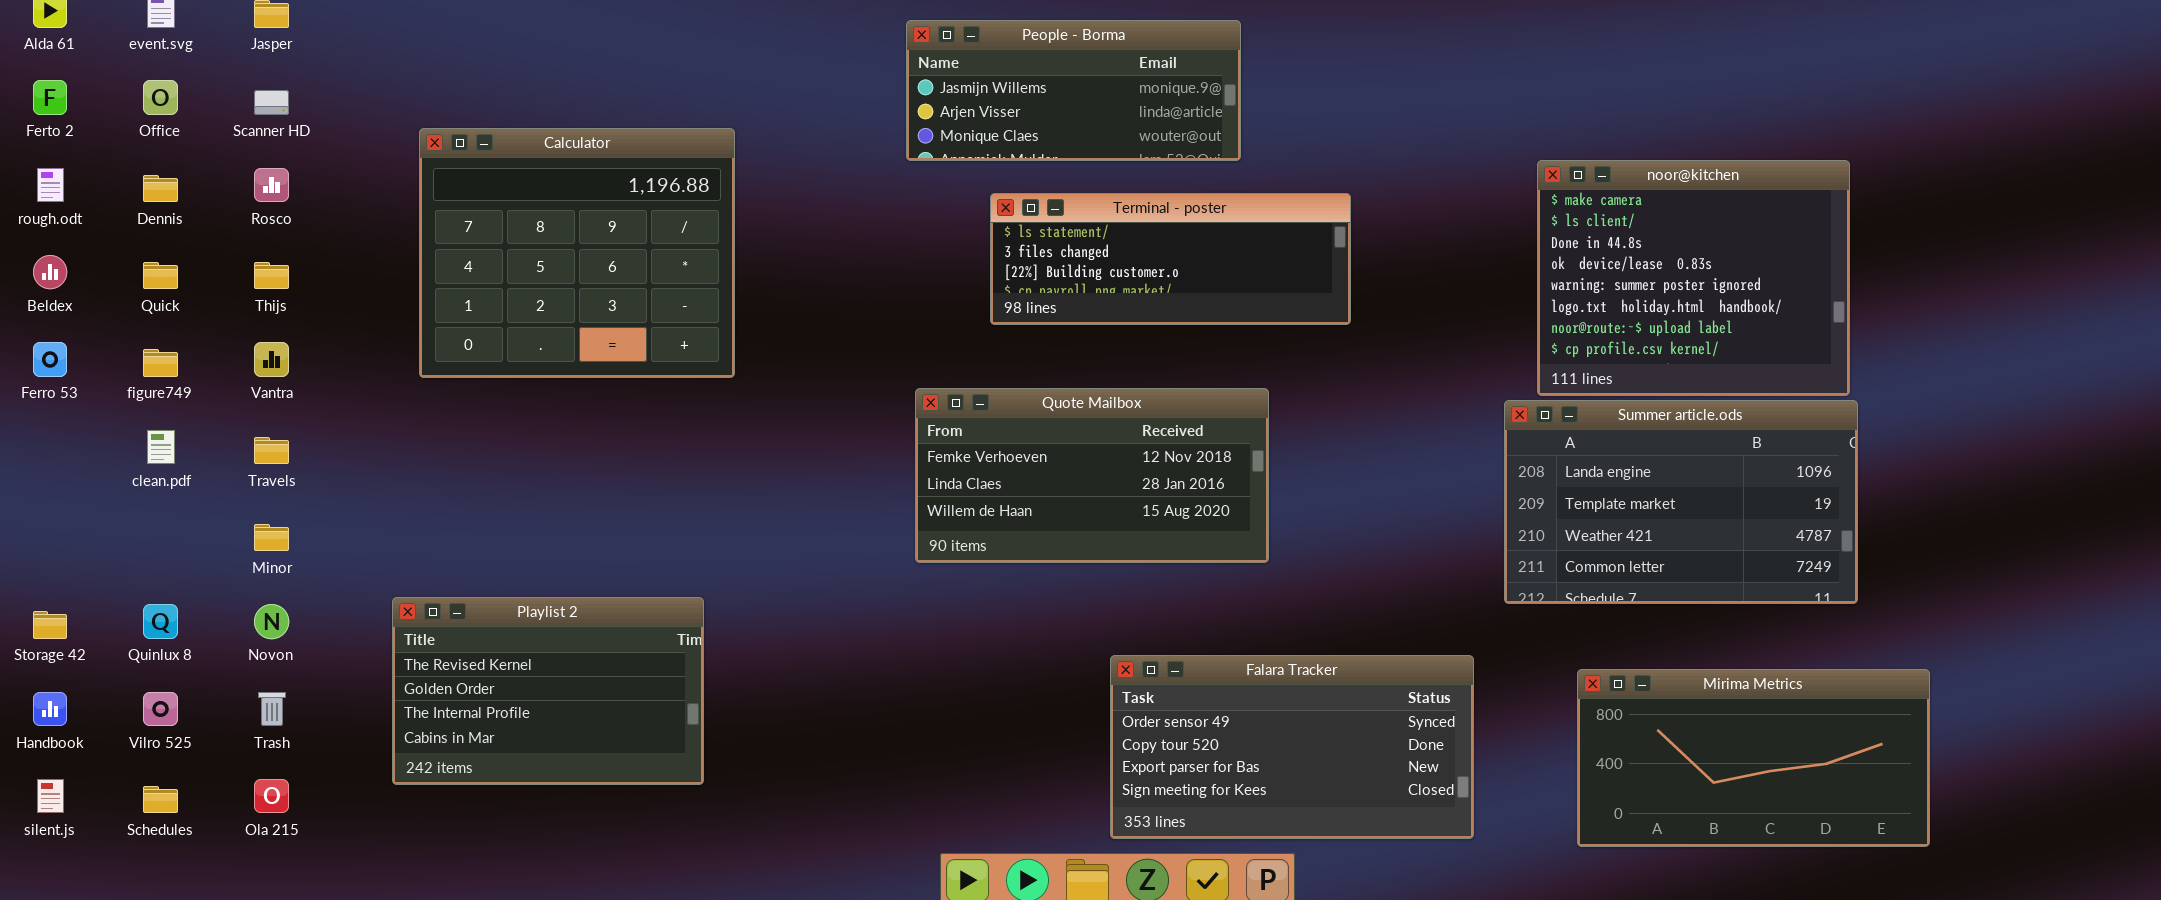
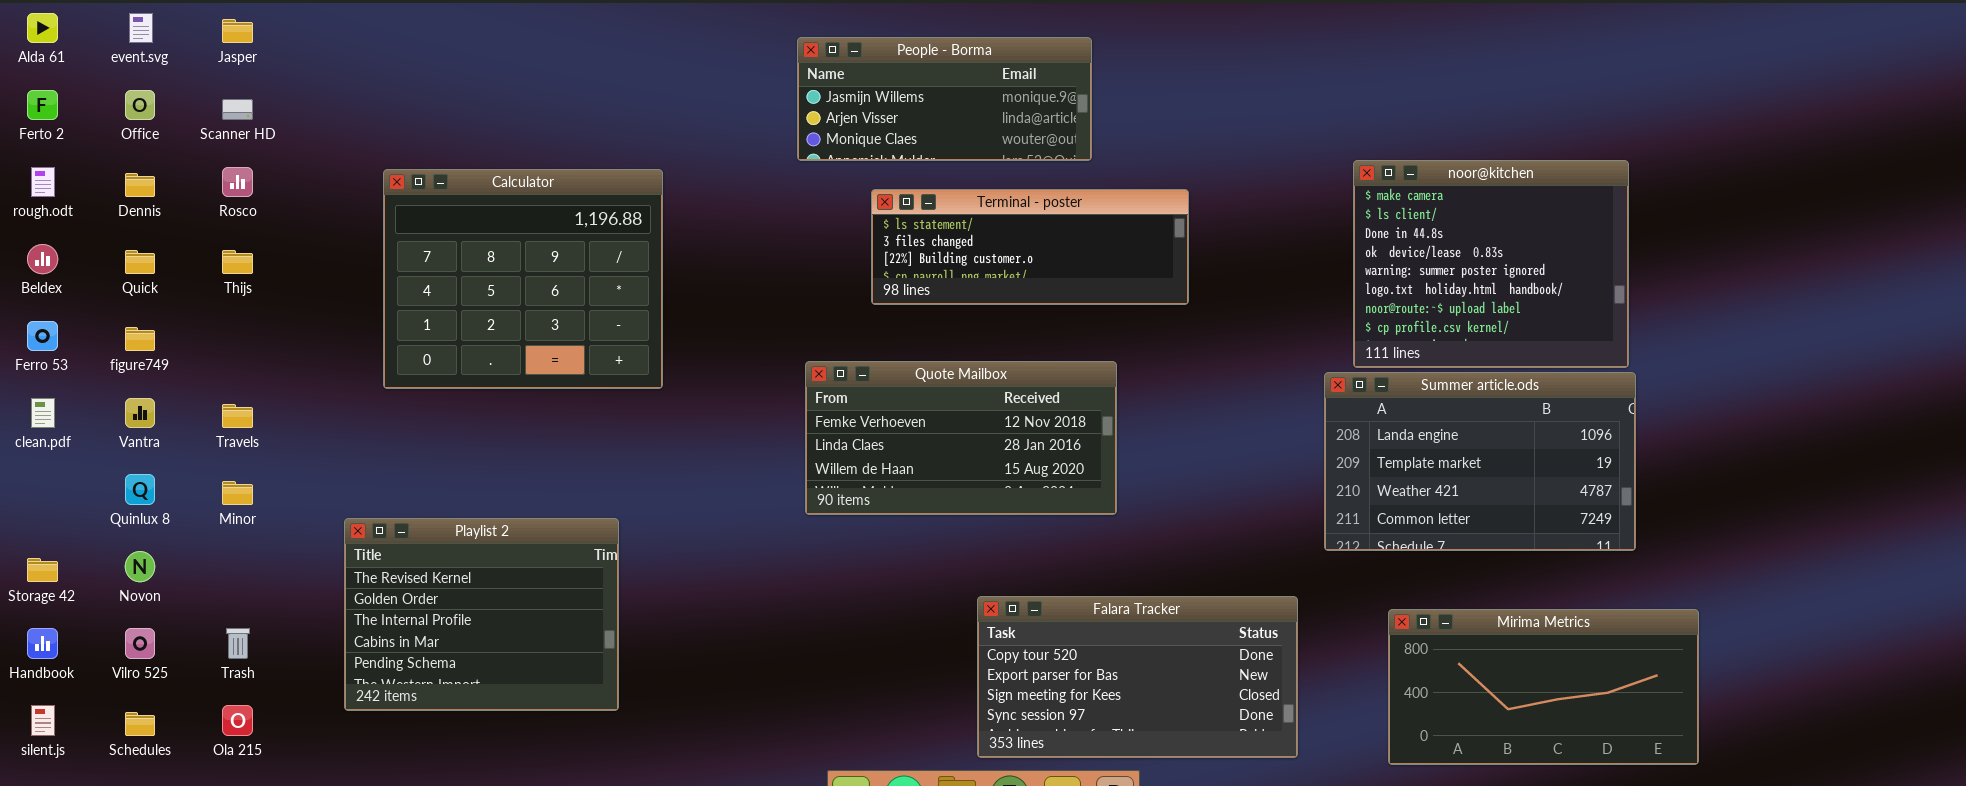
Calculator: [419,128,735,378] -> [383,169,663,389], moved
Vantra: [254,342,289,377] -> [125,398,155,428], moved
clean.pdf: [147,430,175,464] -> [31,398,55,428], moved
Playlist 2: [392,597,704,785] -> [344,518,619,711], resized
Quinlux 8: [143,604,178,639] -> [125,474,155,505], moved
Novon: [254,604,289,639] -> [125,551,155,582], moved
Falara Tracker: [1110,655,1474,839] -> [977,596,1298,758], scrolled down 1 row

